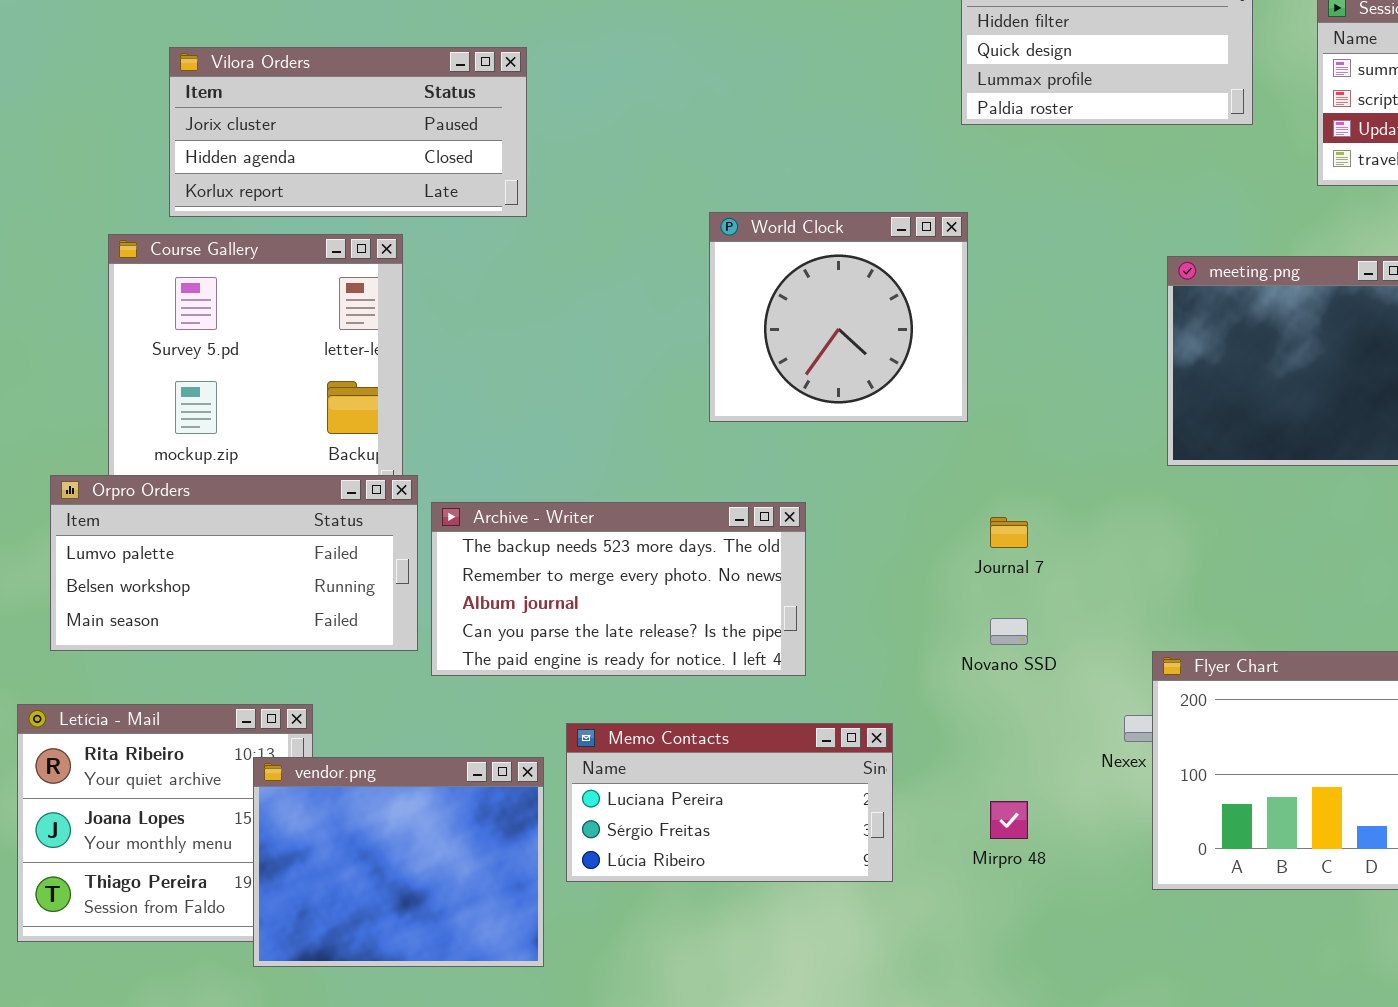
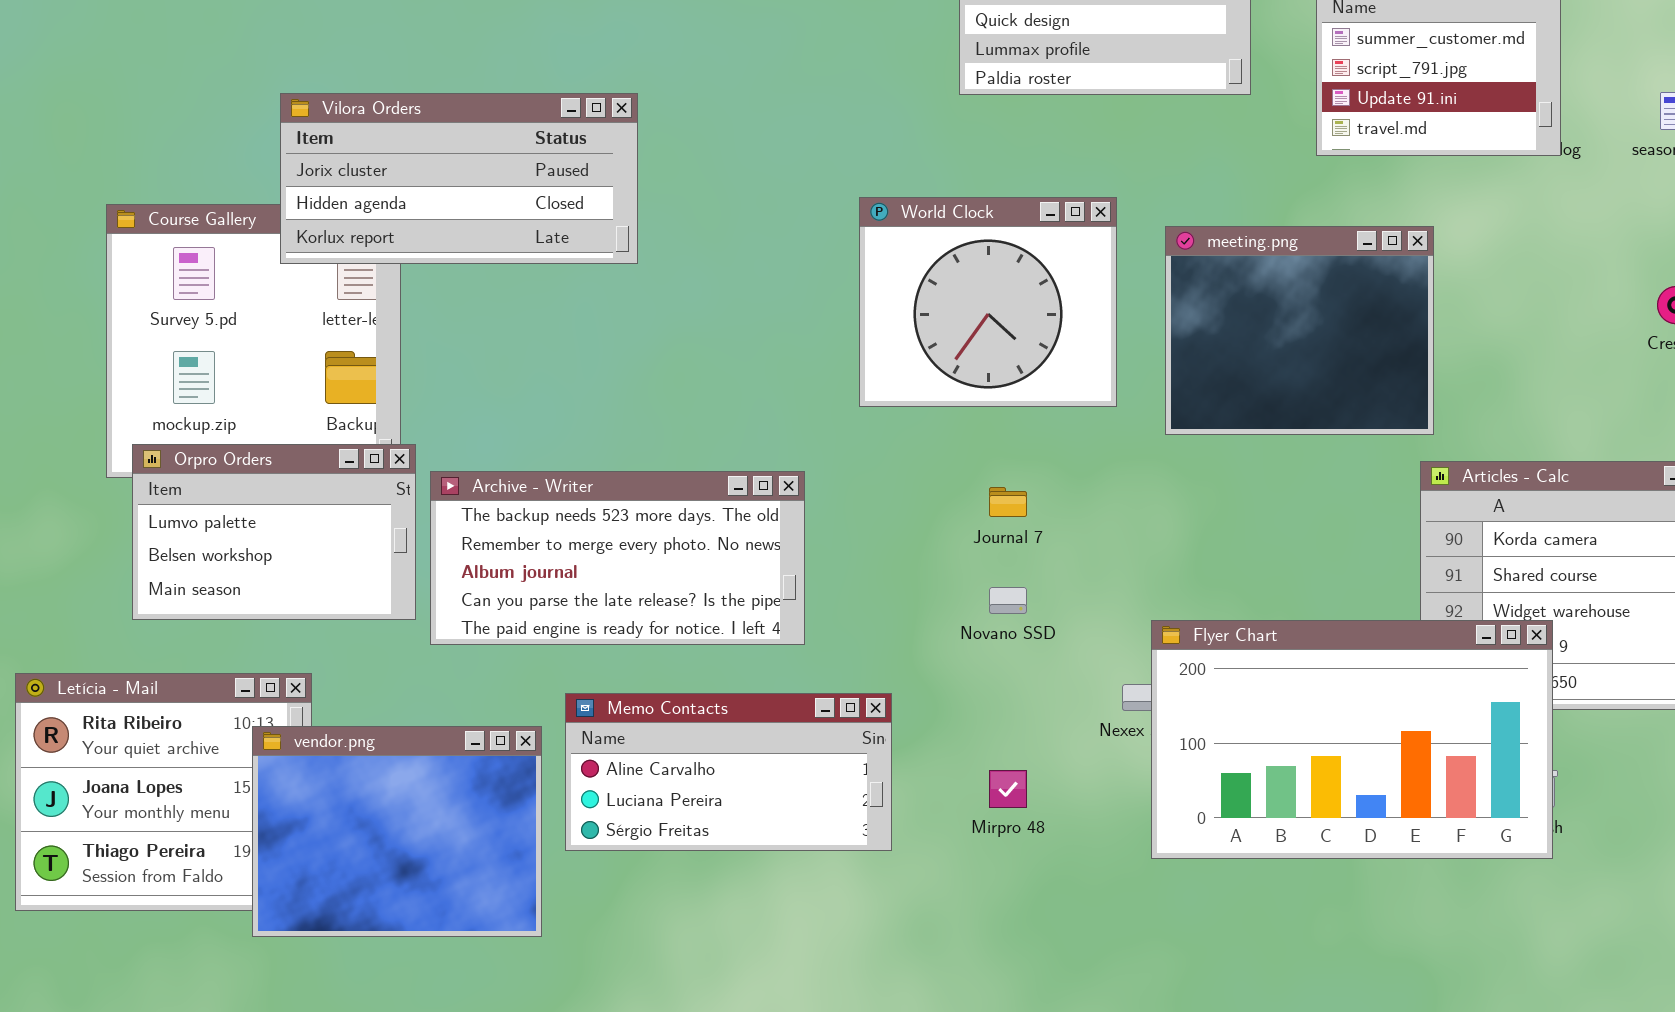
Vilora Orders: [169,47,527,217] -> [280,93,638,264], moved
World Clock: [709,212,968,422] -> [859,197,1117,407], moved
Orpro Orders: [50,475,418,651] -> [132,444,416,620], resized
Memo Contacts: [566,723,893,882] -> [565,693,892,851], scrolled up 1 row

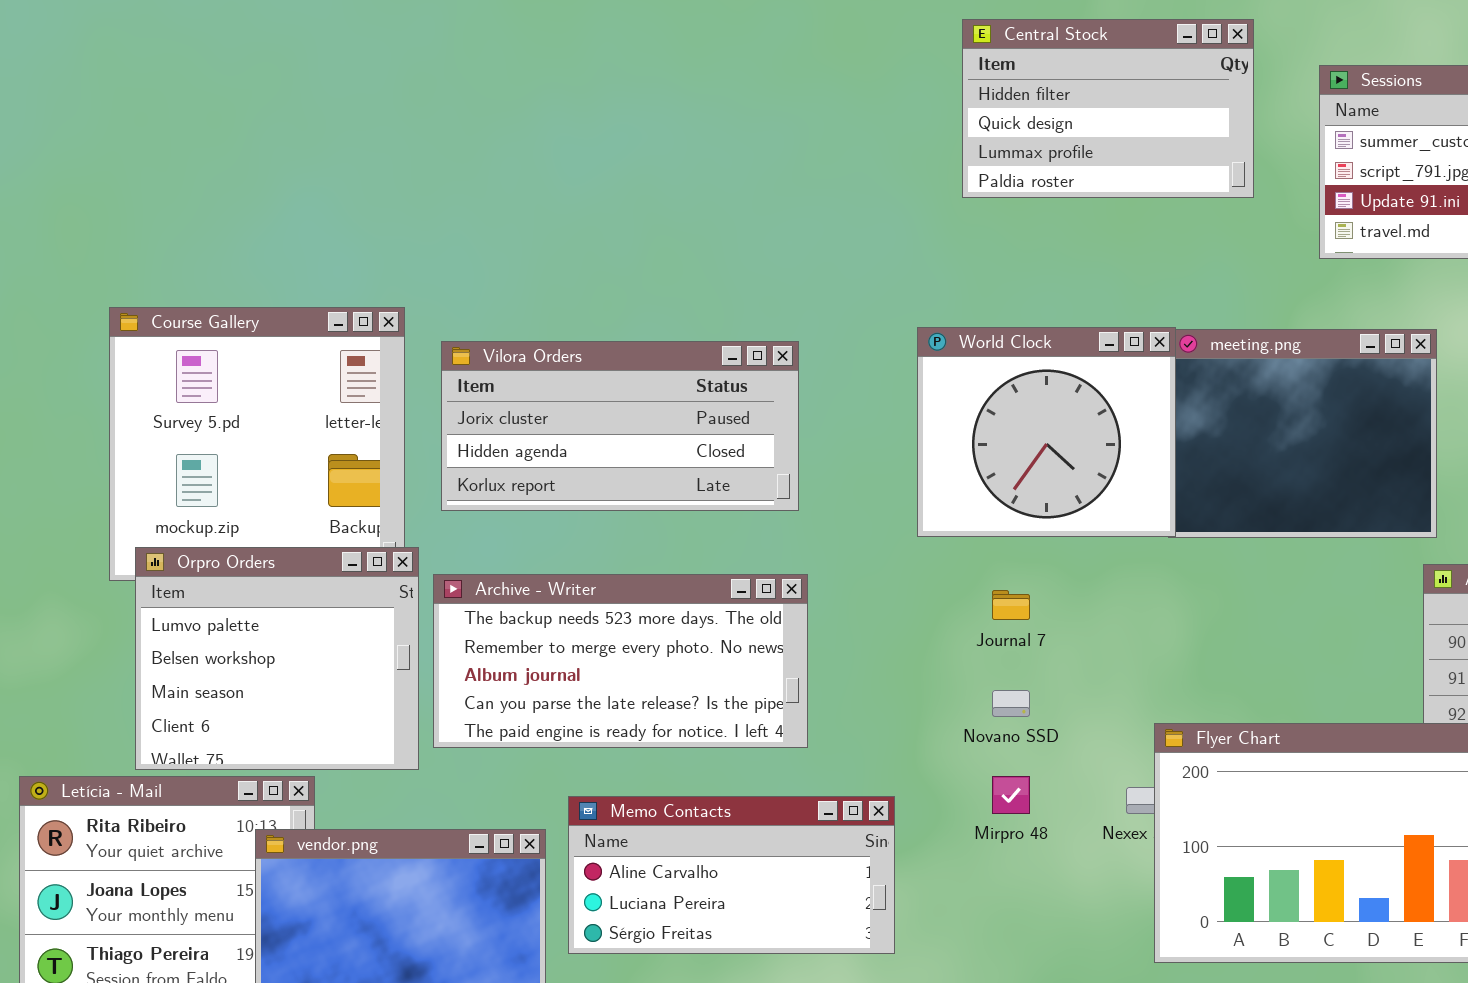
Vilora Orders: [280,93,638,264] -> [441,341,799,511], moved
World Clock: [859,197,1117,407] -> [917,327,1176,537], moved
Orpro Orders: [132,444,416,620] -> [135,547,419,770], resized
Mirpro 48: [989,770,1027,808] -> [992,776,1030,814], moved

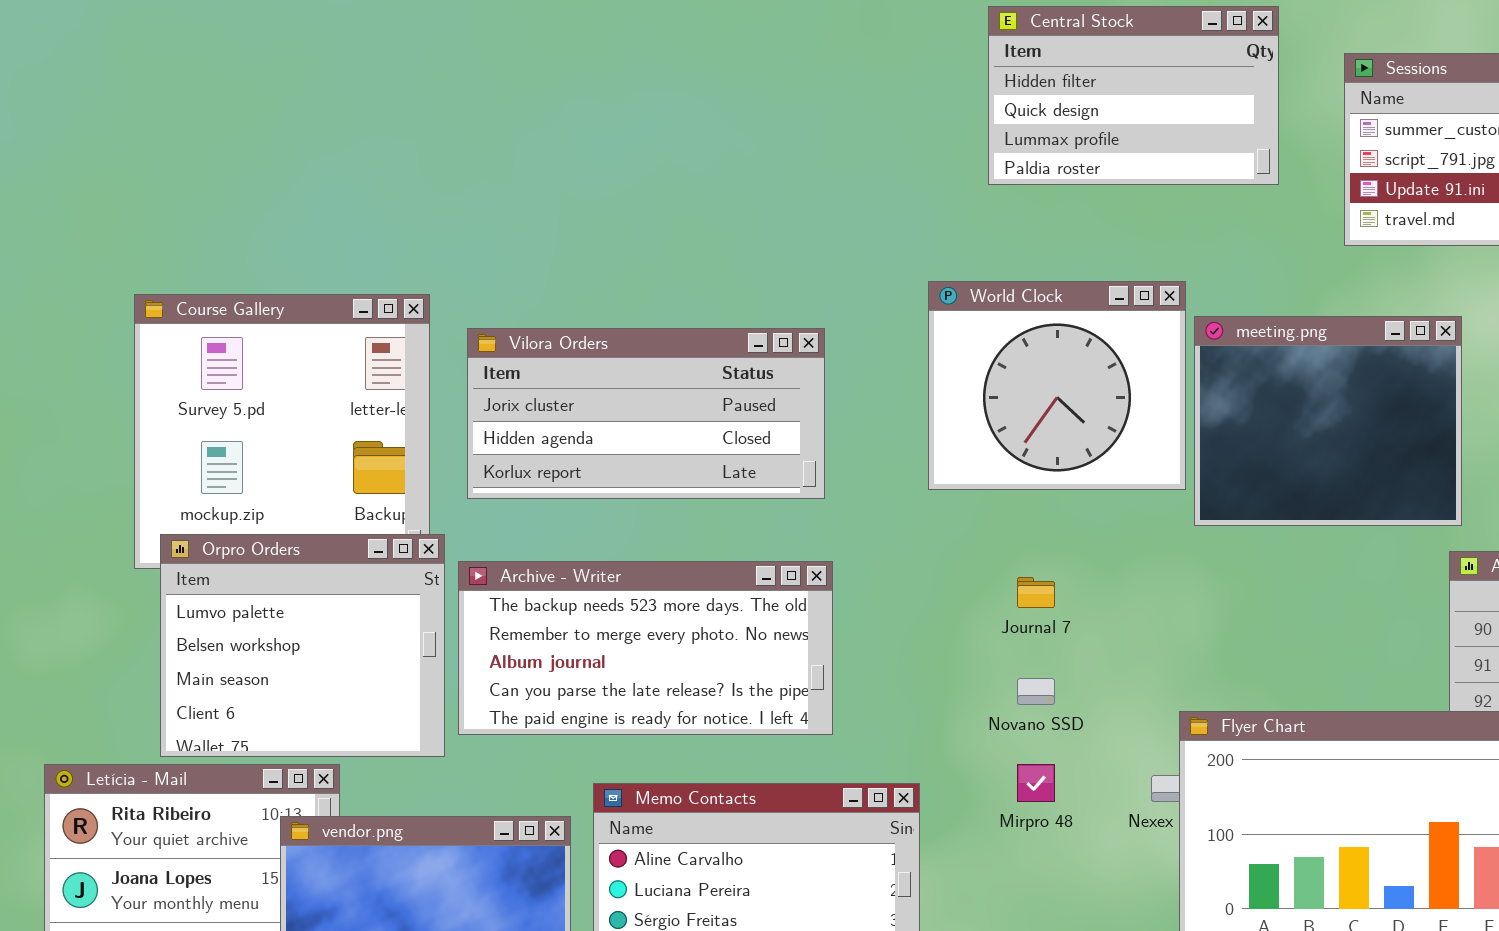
World Clock: [917,327,1176,537] -> [928,281,1186,490], moved

